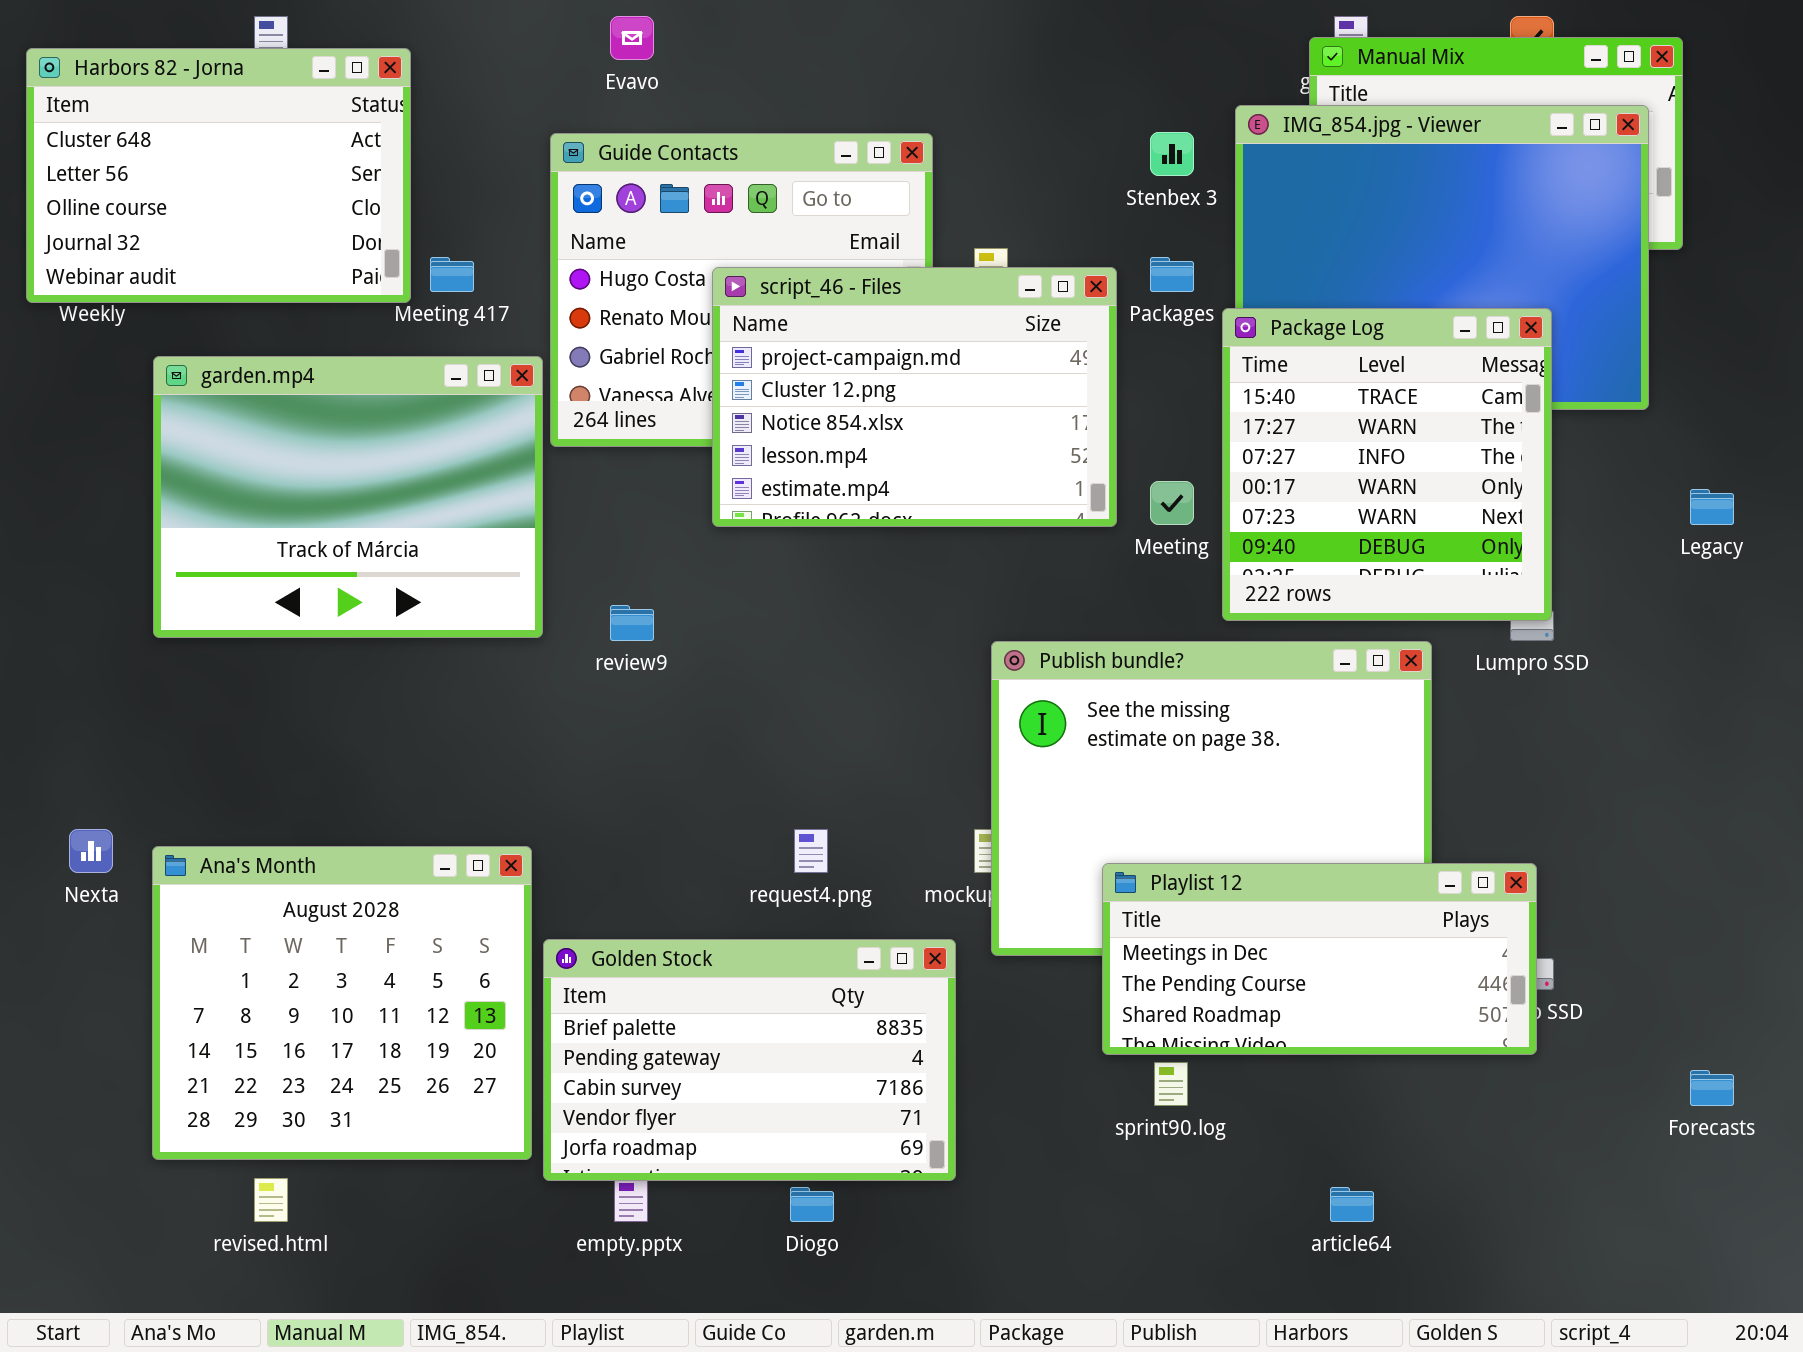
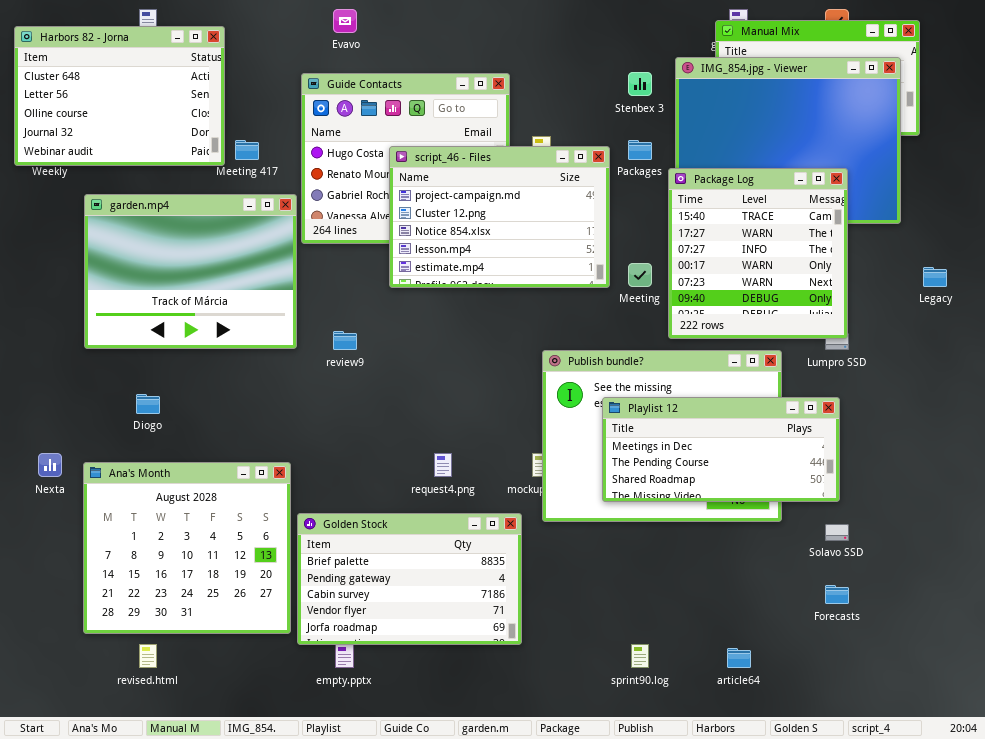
Playlist 12: [1102,863,1537,1055] -> [602,397,840,502], moved
sprint90.log: [1154,1062,1188,1106] -> [631,644,649,668], moved
Forecasts: [1690,1070,1734,1106] -> [825,585,849,604], moved
Diogo: [790,1187,834,1222] -> [136,394,160,414], moved

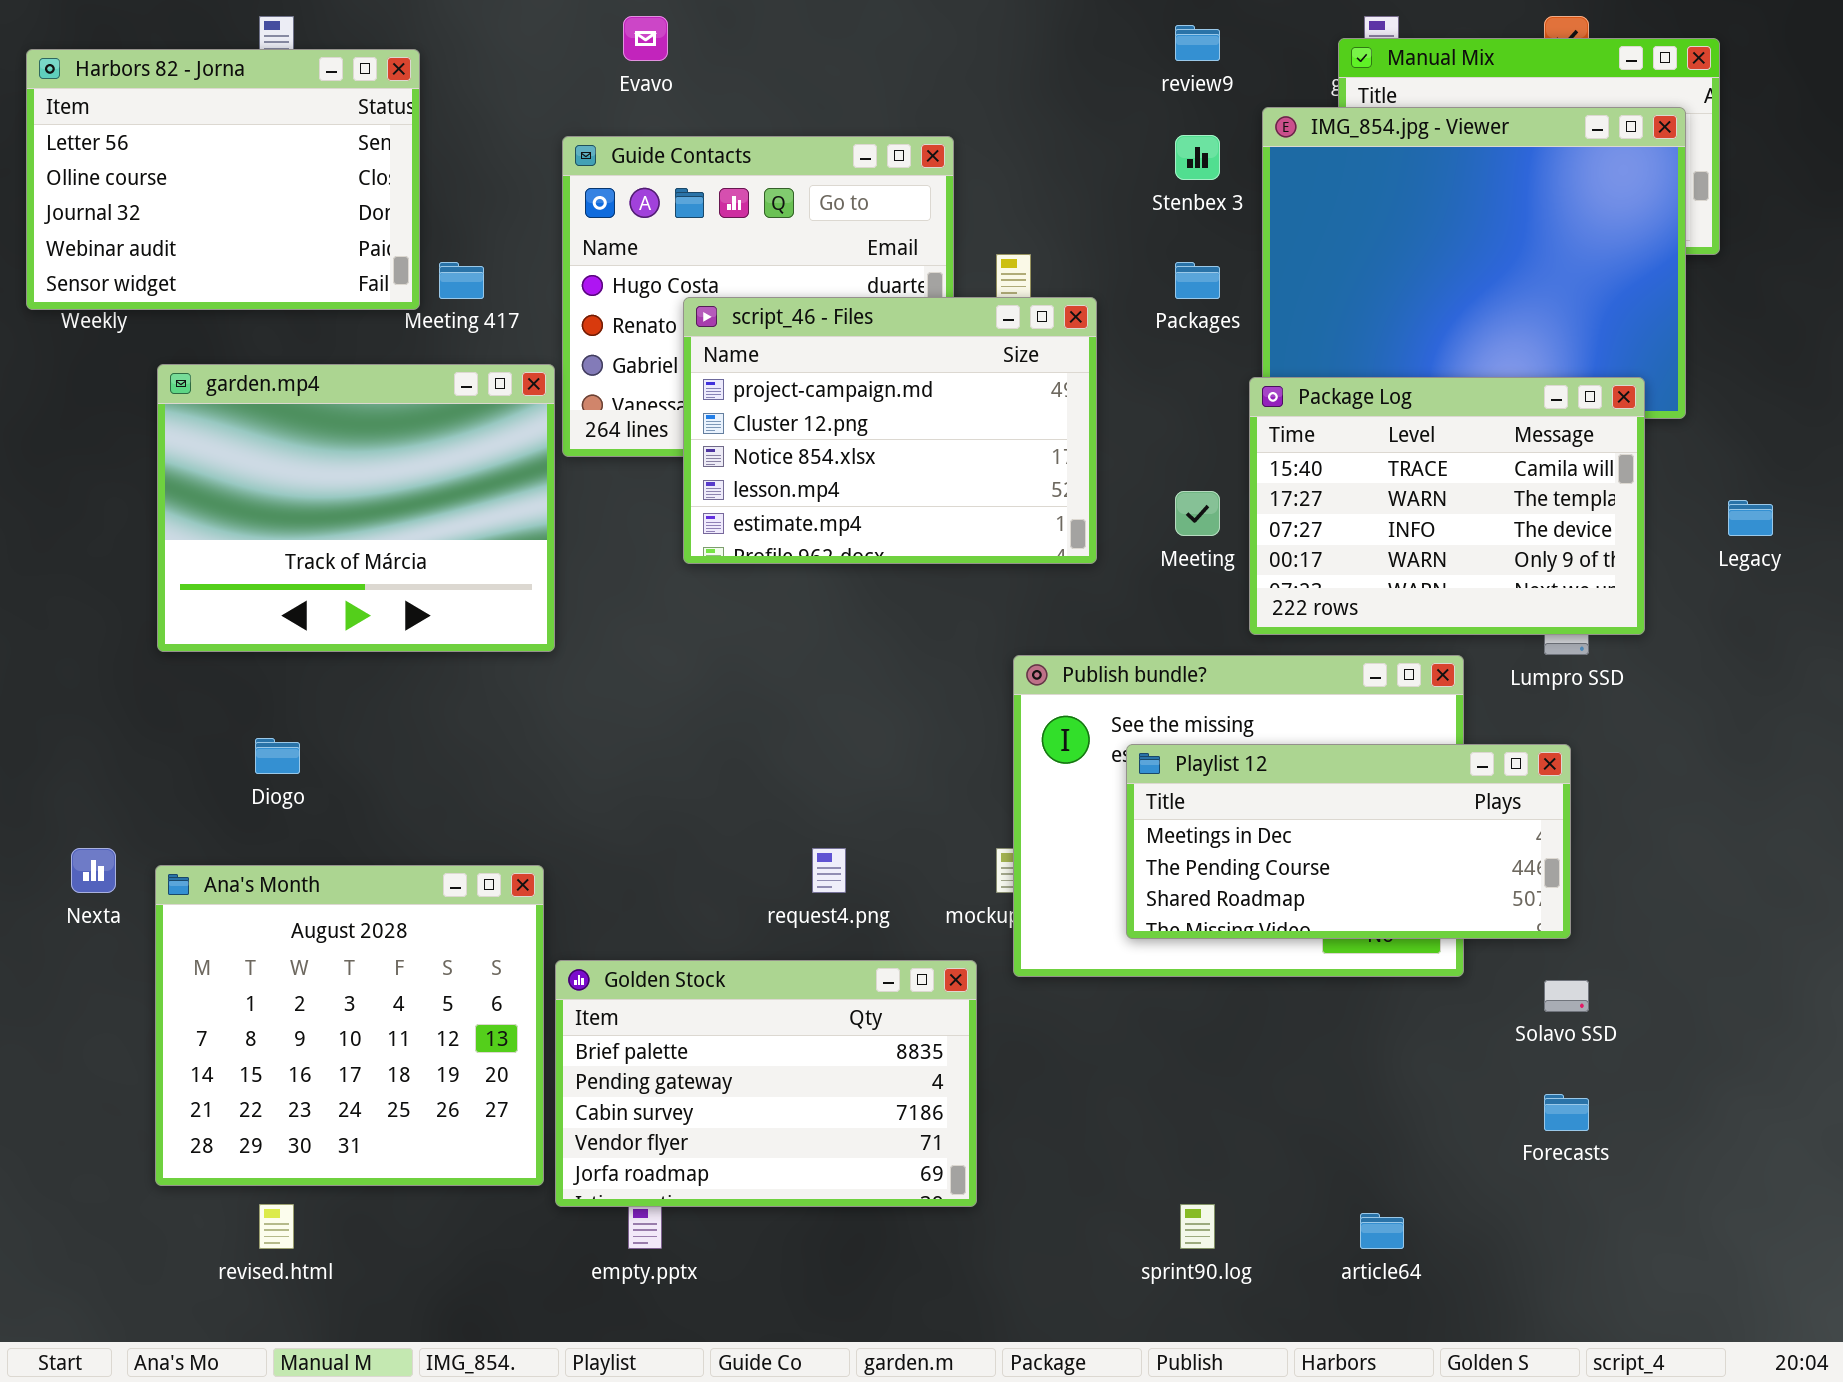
Harbors 82 - Jorna: [14,26,225,166] -> [26,49,420,310], scrolled down 1 row
script_46 - Files: [389,146,610,288] -> [683,297,1097,564], moved
Package Log: [668,168,848,339] -> [1249,377,1645,635], resized
review9: [333,331,357,350] -> [1175,25,1220,61], moved

